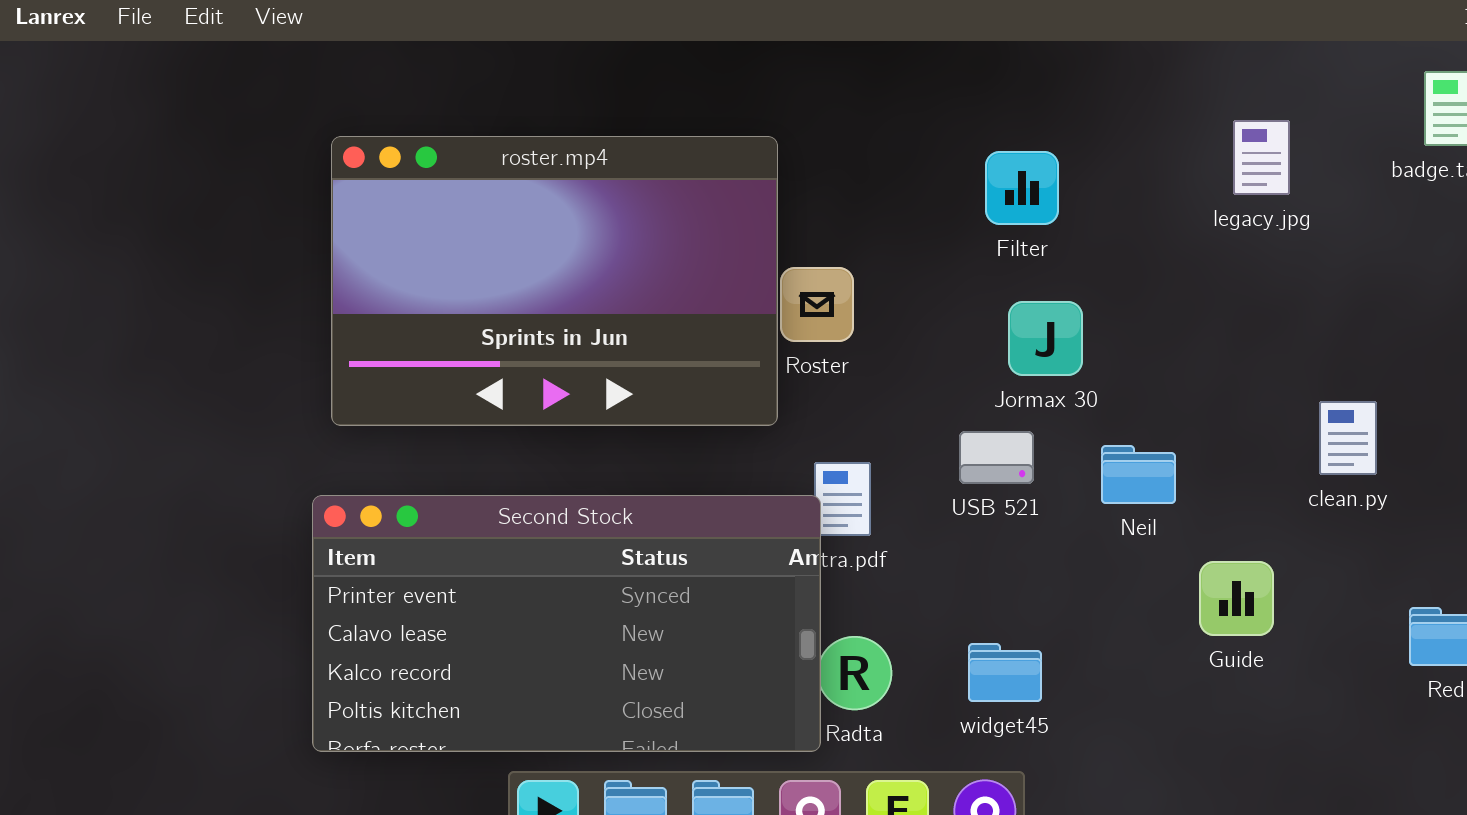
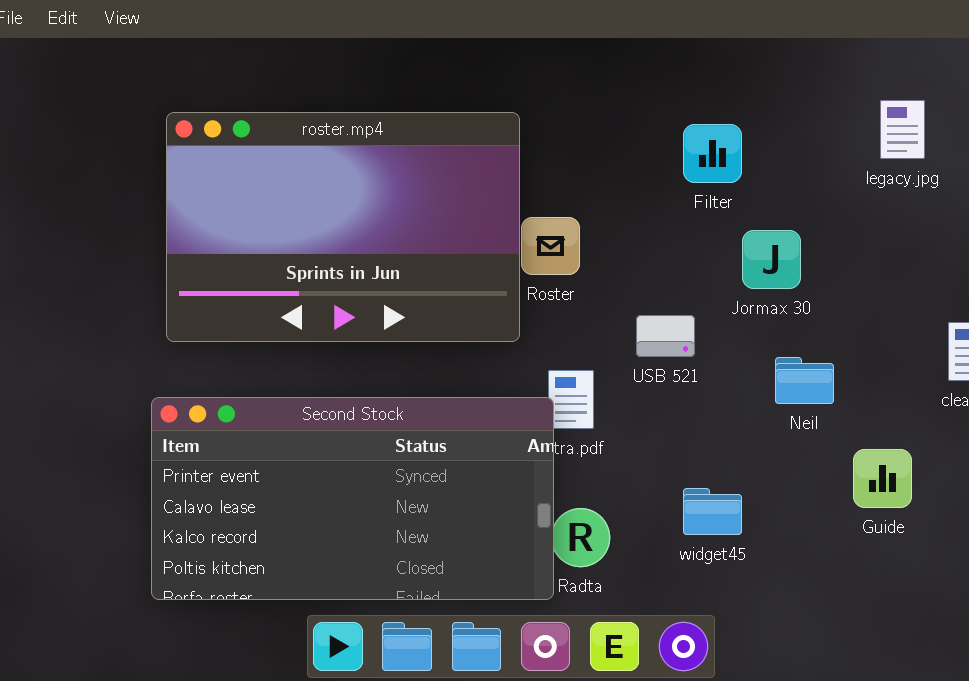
Jormax 30: [1008,301,1083,376] -> [742,230,801,289], moved
USB 521: [959,431,1034,484] -> [636,315,695,357], moved
widget45: [968,643,1042,702] -> [683,488,742,535], moved

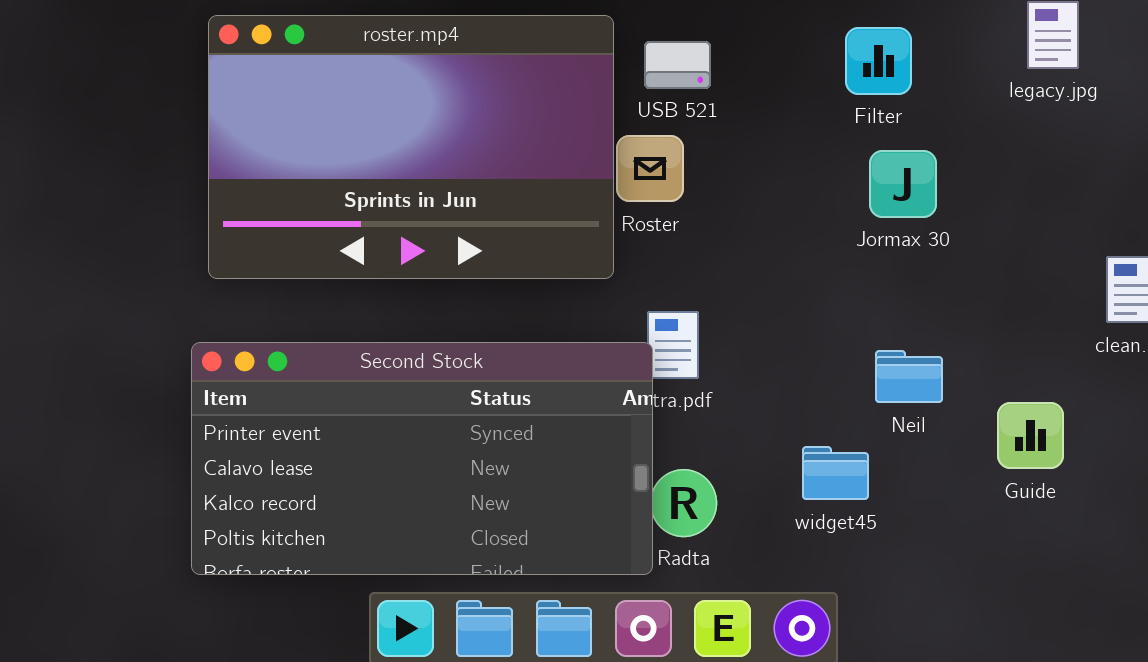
Filter: [683,124,742,183] -> [845,27,912,95], moved
USB 521: [636,315,695,357] -> [644,41,711,89], moved
Neil: [775,357,834,404] -> [875,350,943,403], moved

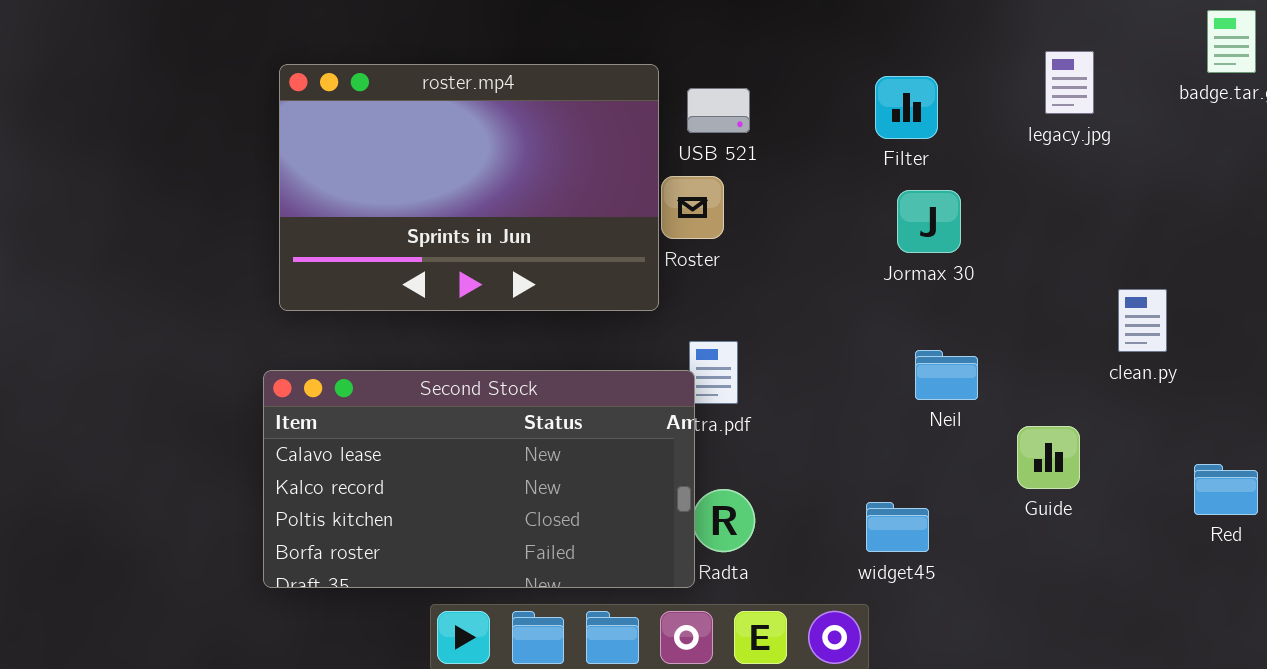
Second Stock: [191,342,653,575] -> [263,370,695,588], scrolled down 1 row
Neil: [875,350,943,403] -> [915,350,978,400], moved
widget45: [802,446,869,500] -> [866,502,929,552], moved

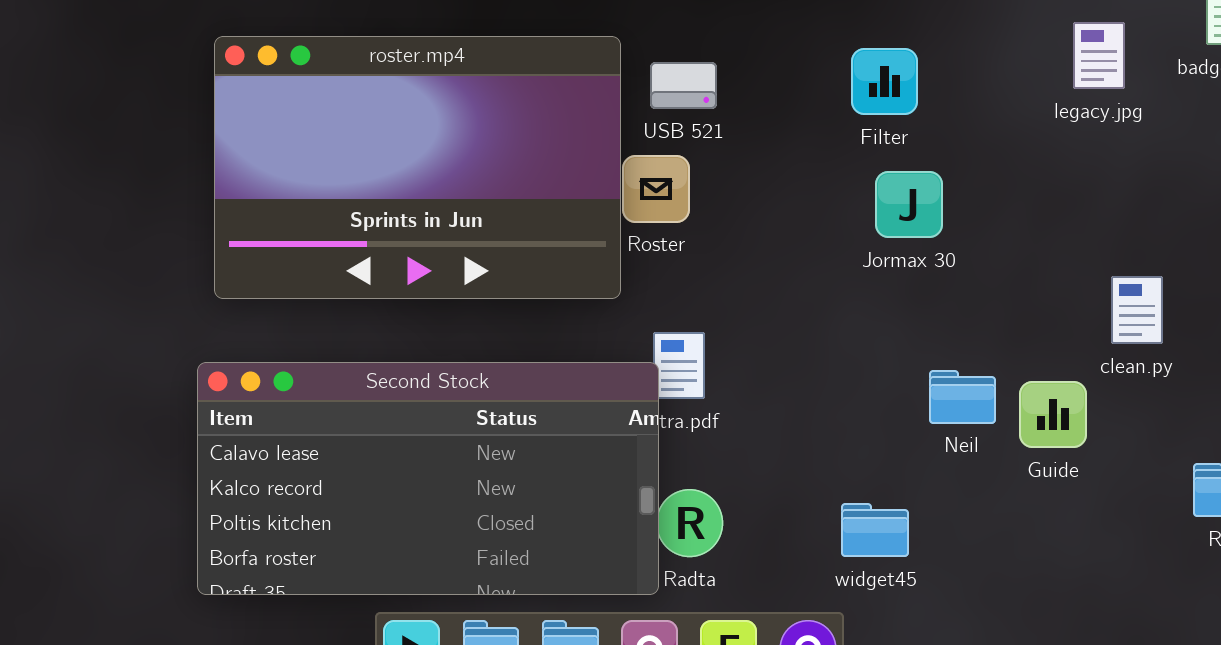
legacy.jpg: [1045,51,1094,114] -> [1073,22,1125,89], moved
Neil: [915,350,978,400] -> [929,370,996,424], moved
Guide: [1017,426,1080,489] -> [1019,381,1087,448], moved

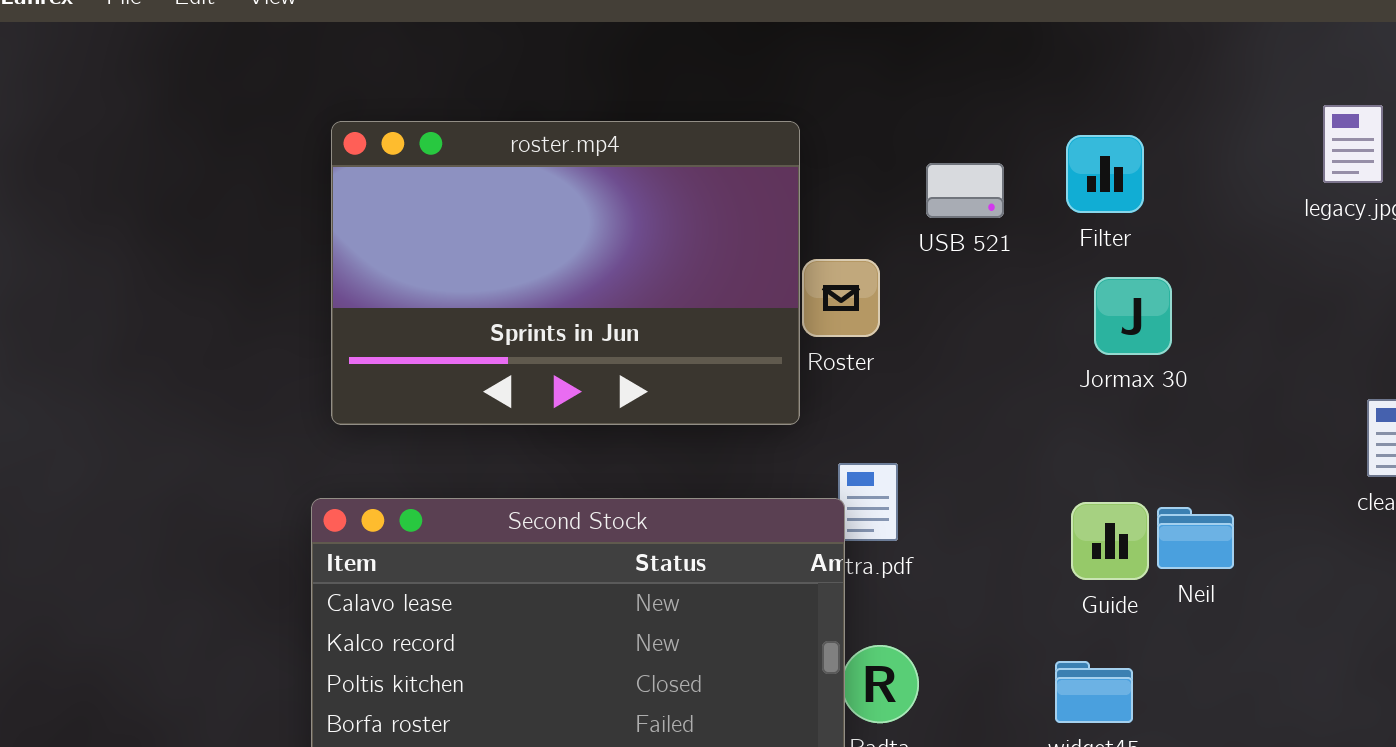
USB 521: [650,62,717,109] -> [926,163,1004,218], moved
Guide: [1019,381,1087,448] -> [1071,502,1149,580], moved

